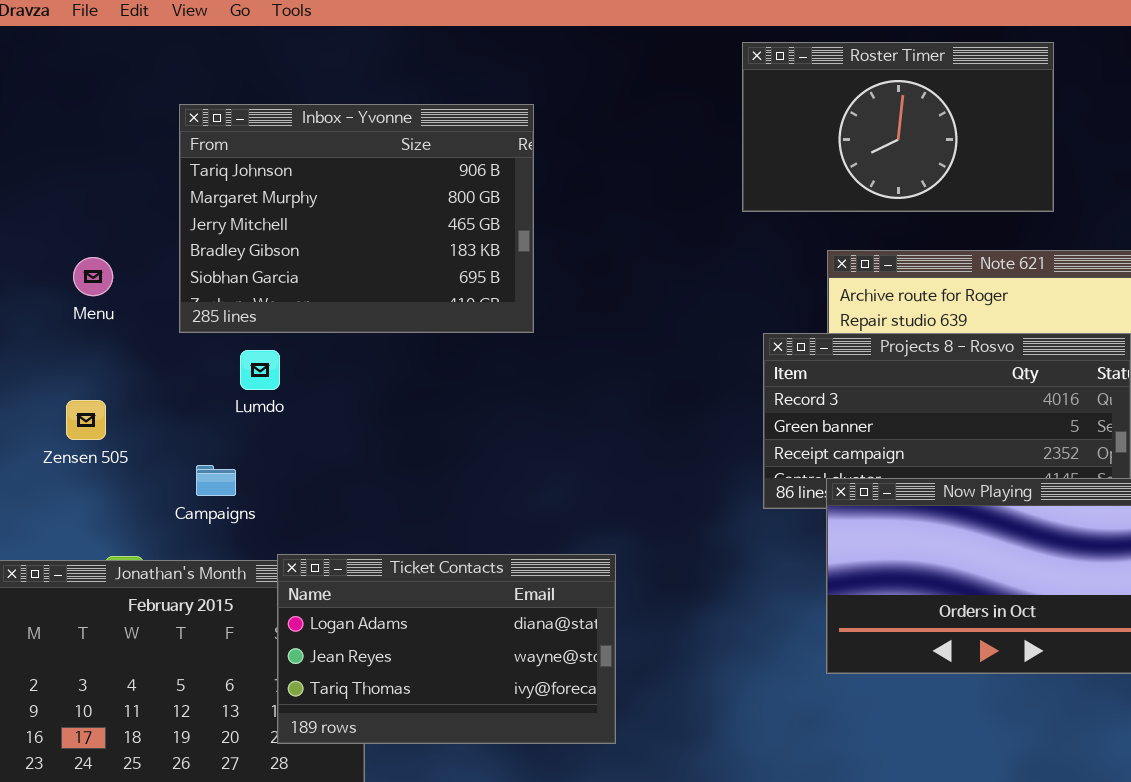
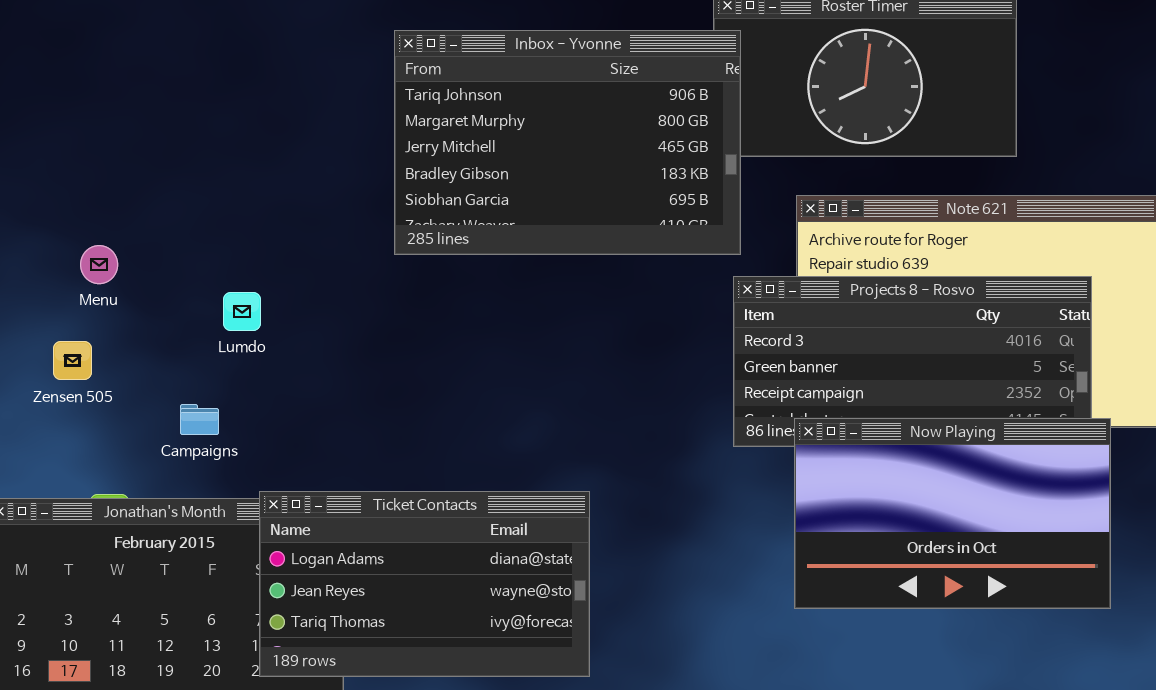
Inbox - Yvonne: [179,104,534,333] -> [394,30,741,255], moved
Menu: [73,257,113,296] -> [80,245,118,284], moved

